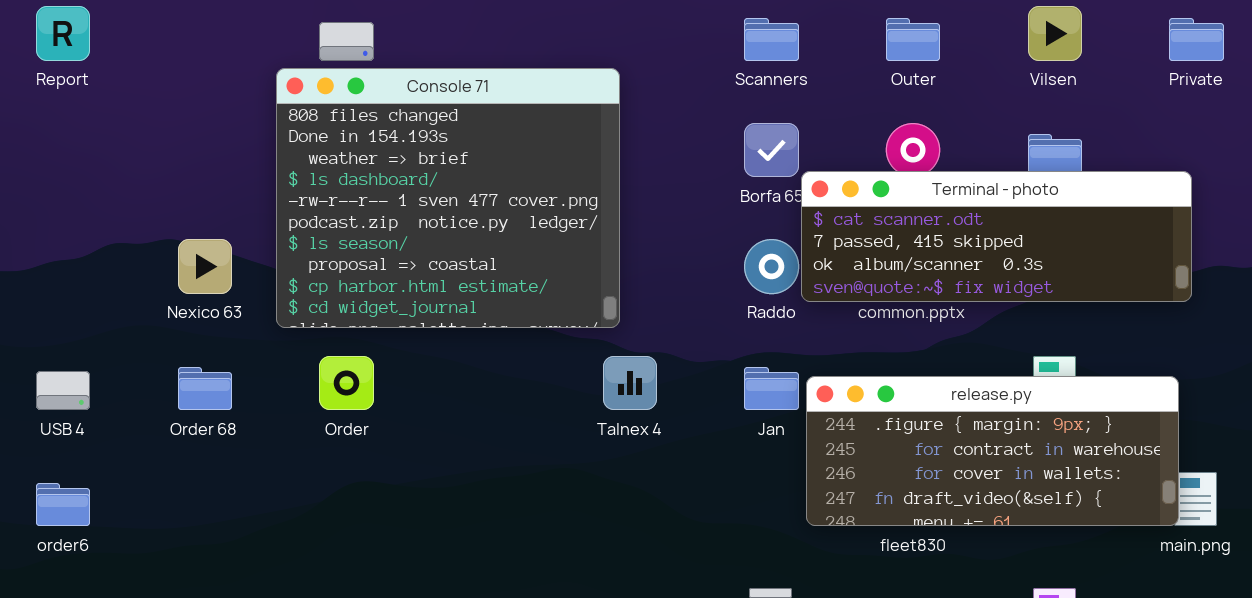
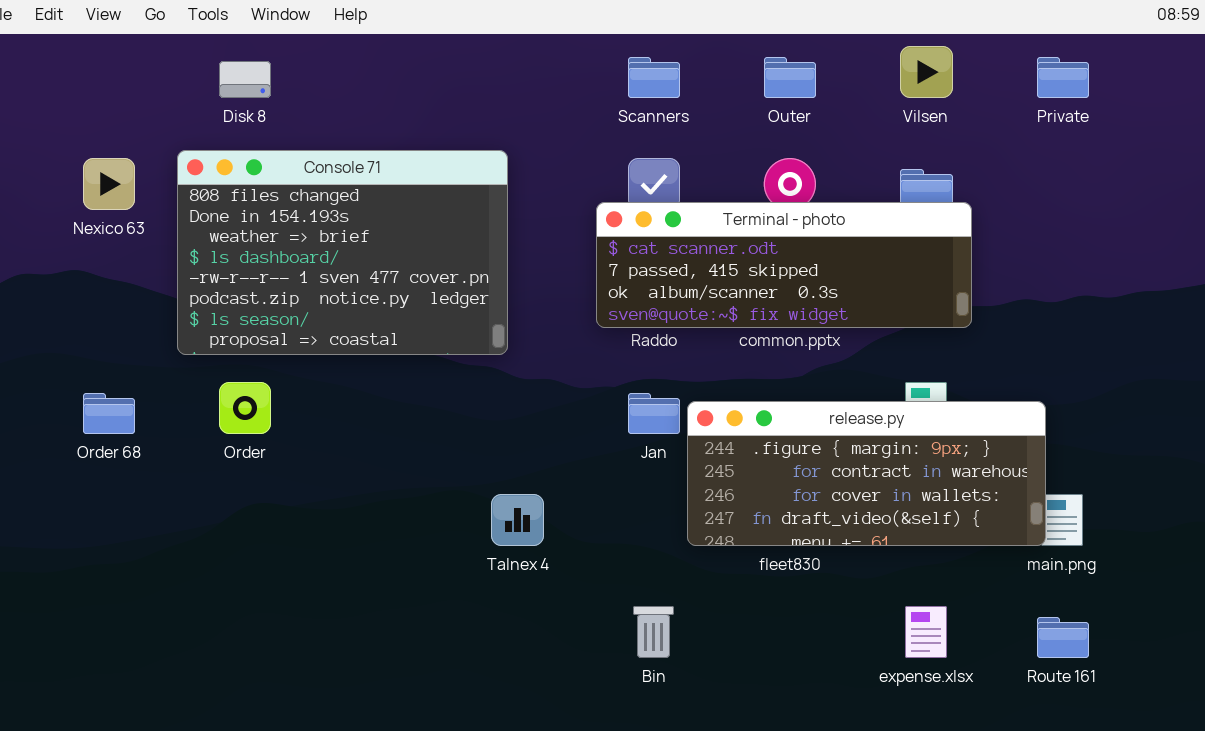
Console 71: [276,68,620,328] -> [177,150,508,355], resized
Terminal - photo: [801,171,1192,302] -> [596,202,972,328], moved
Nexico 63: [178,239,232,294] -> [83,158,135,210], moved
Talnex 4: [603,356,657,410] -> [491,494,544,546], moved

